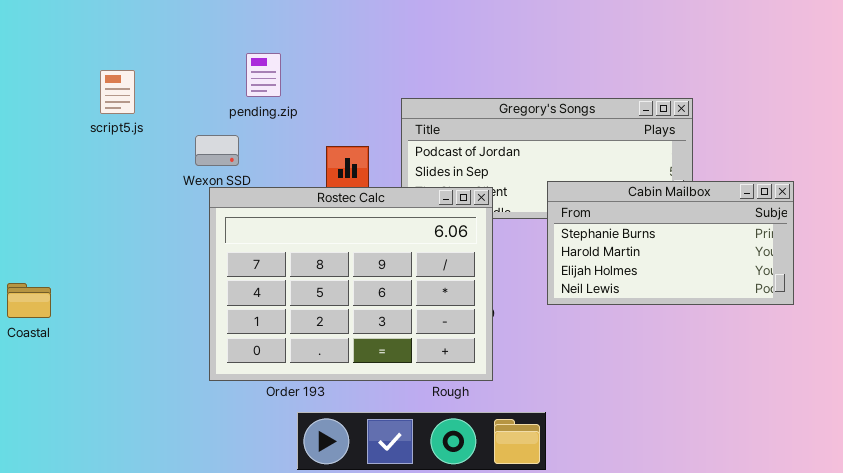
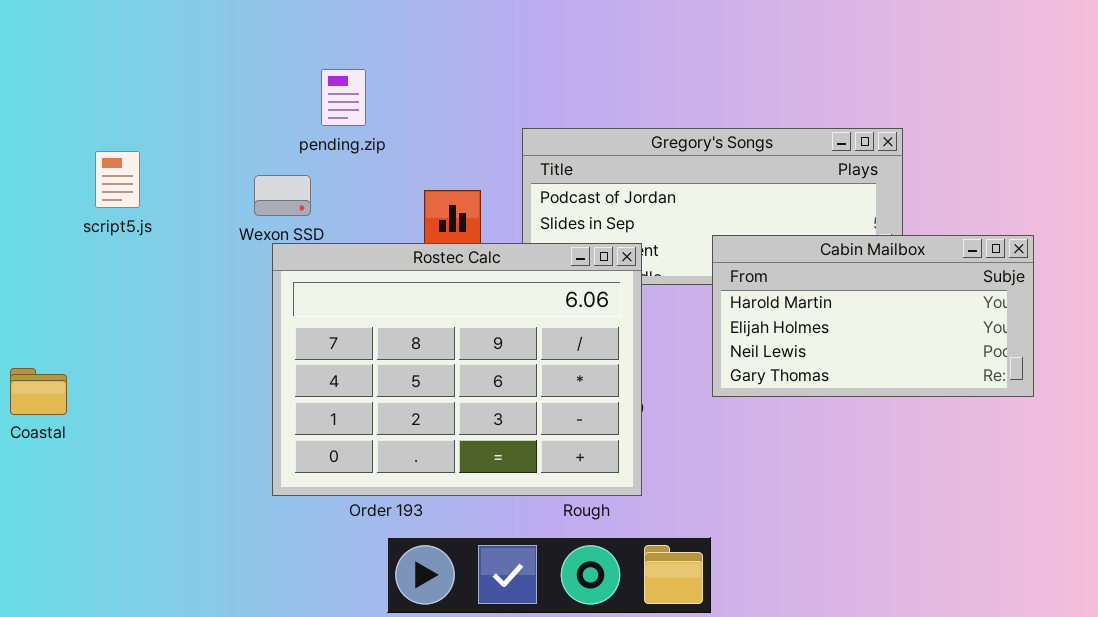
script5.js: [100,70,135,114] -> [95,151,140,208], moved
Cabin Mailbox: [547,181,794,305] -> [712,235,1034,397], scrolled down 1 row

